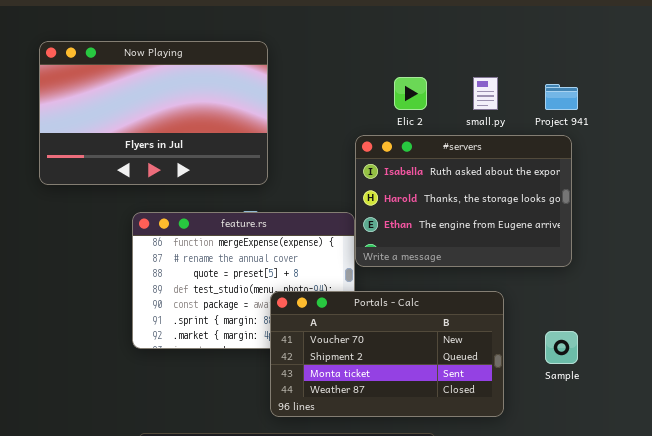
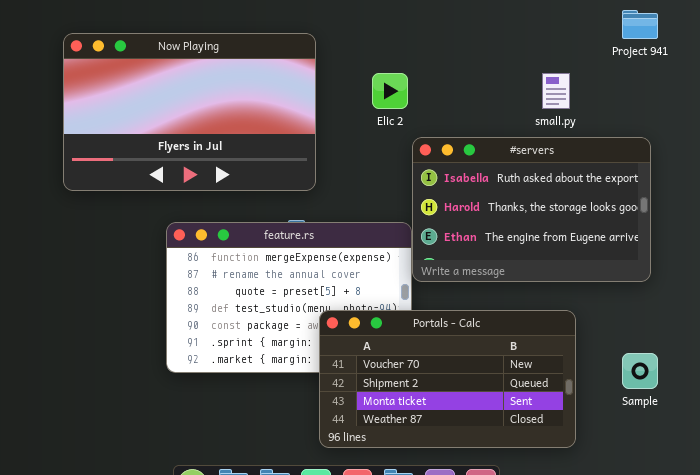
Elic 2: [394,77,427,110] -> [372,73,408,109], moved
Project 941: [545,84,578,110] -> [622,10,658,39], moved

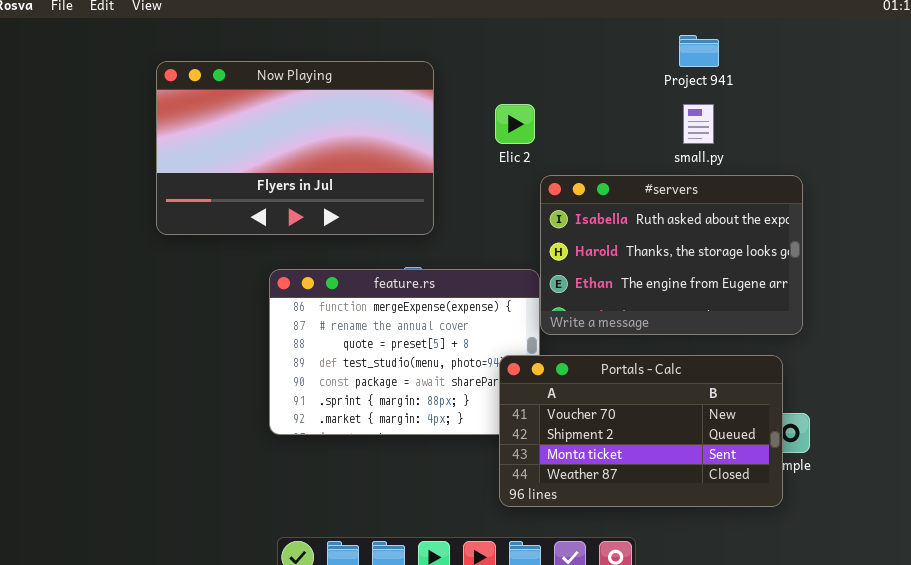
Project 941: [622,10,658,39] -> [679,35,719,67], moved
Portals - Calc: [319,310,576,448] -> [499,355,783,507], moved

